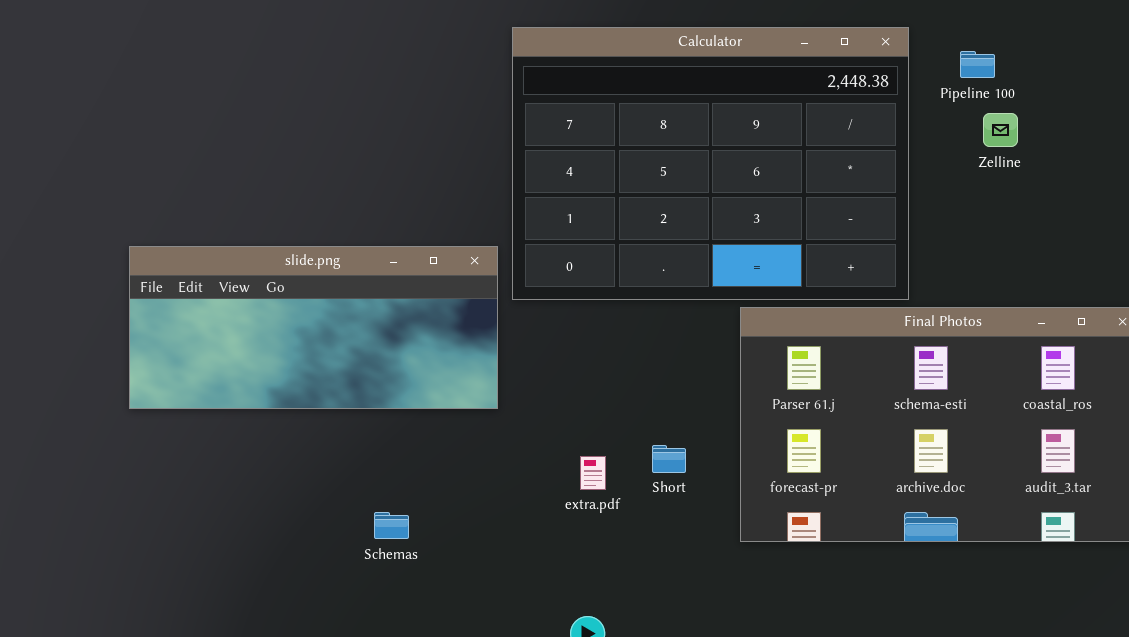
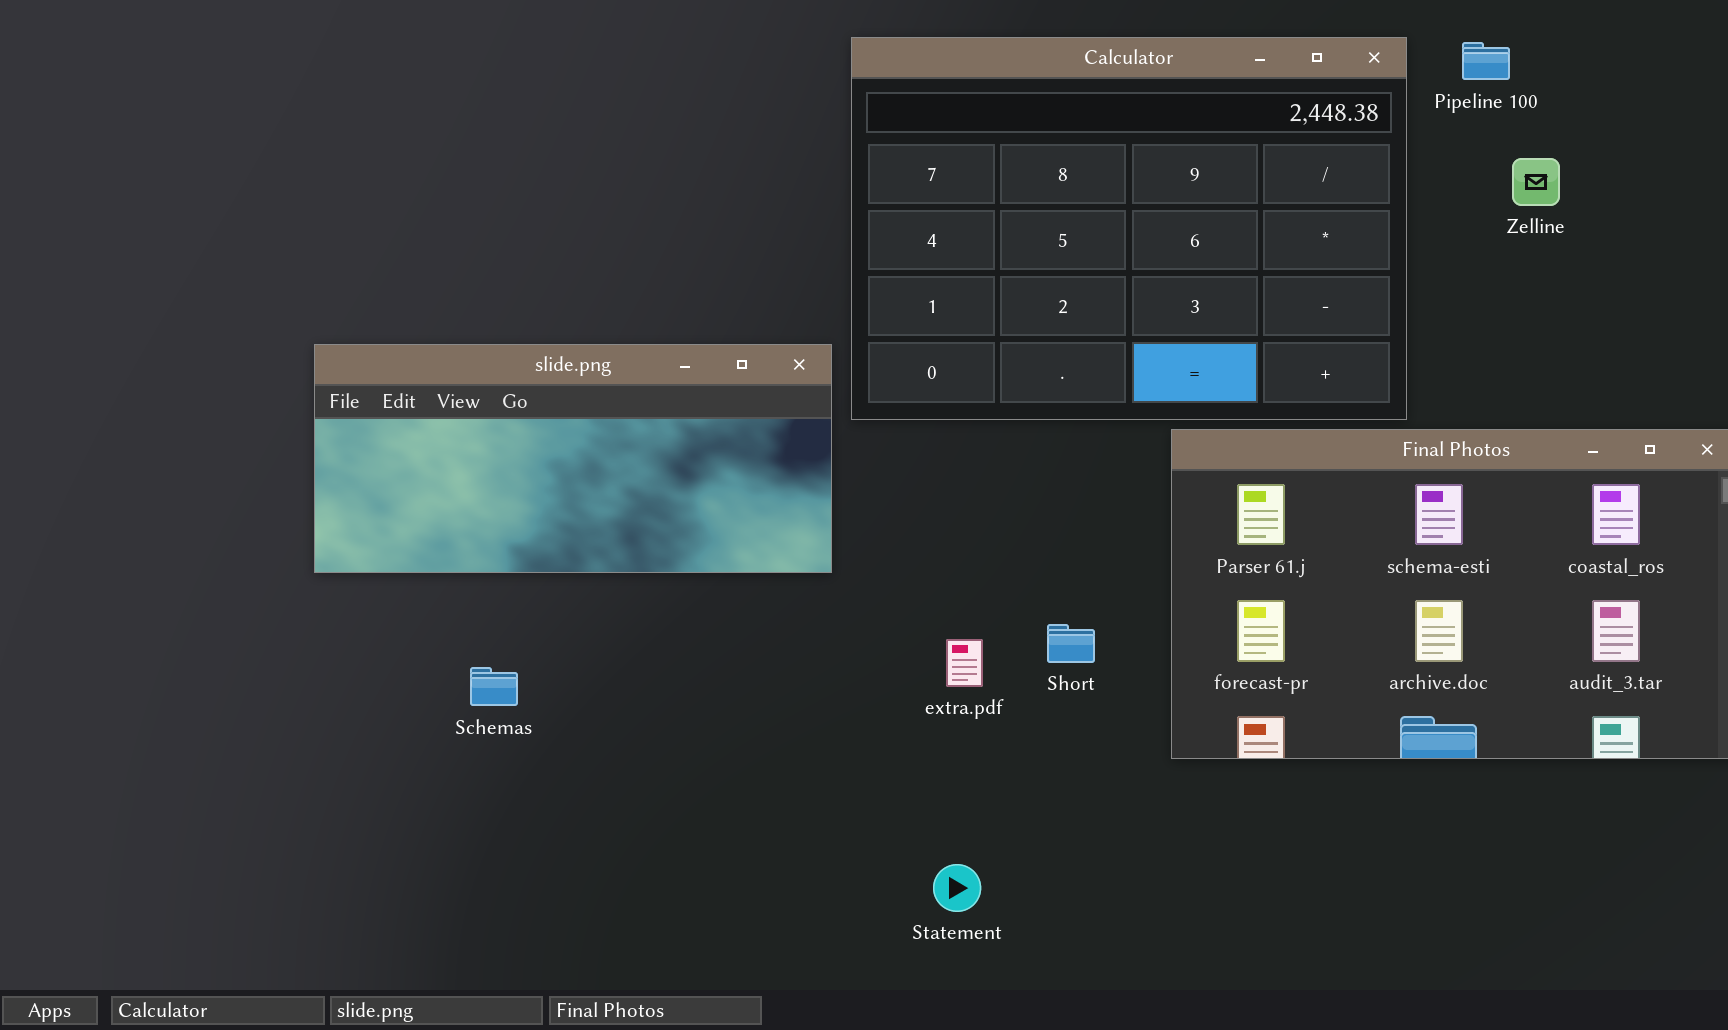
Pipeline 100: [960,51,995,78] -> [1462,42,1510,80], moved
Schemas: [374,512,409,539] -> [470,667,518,706], moved

